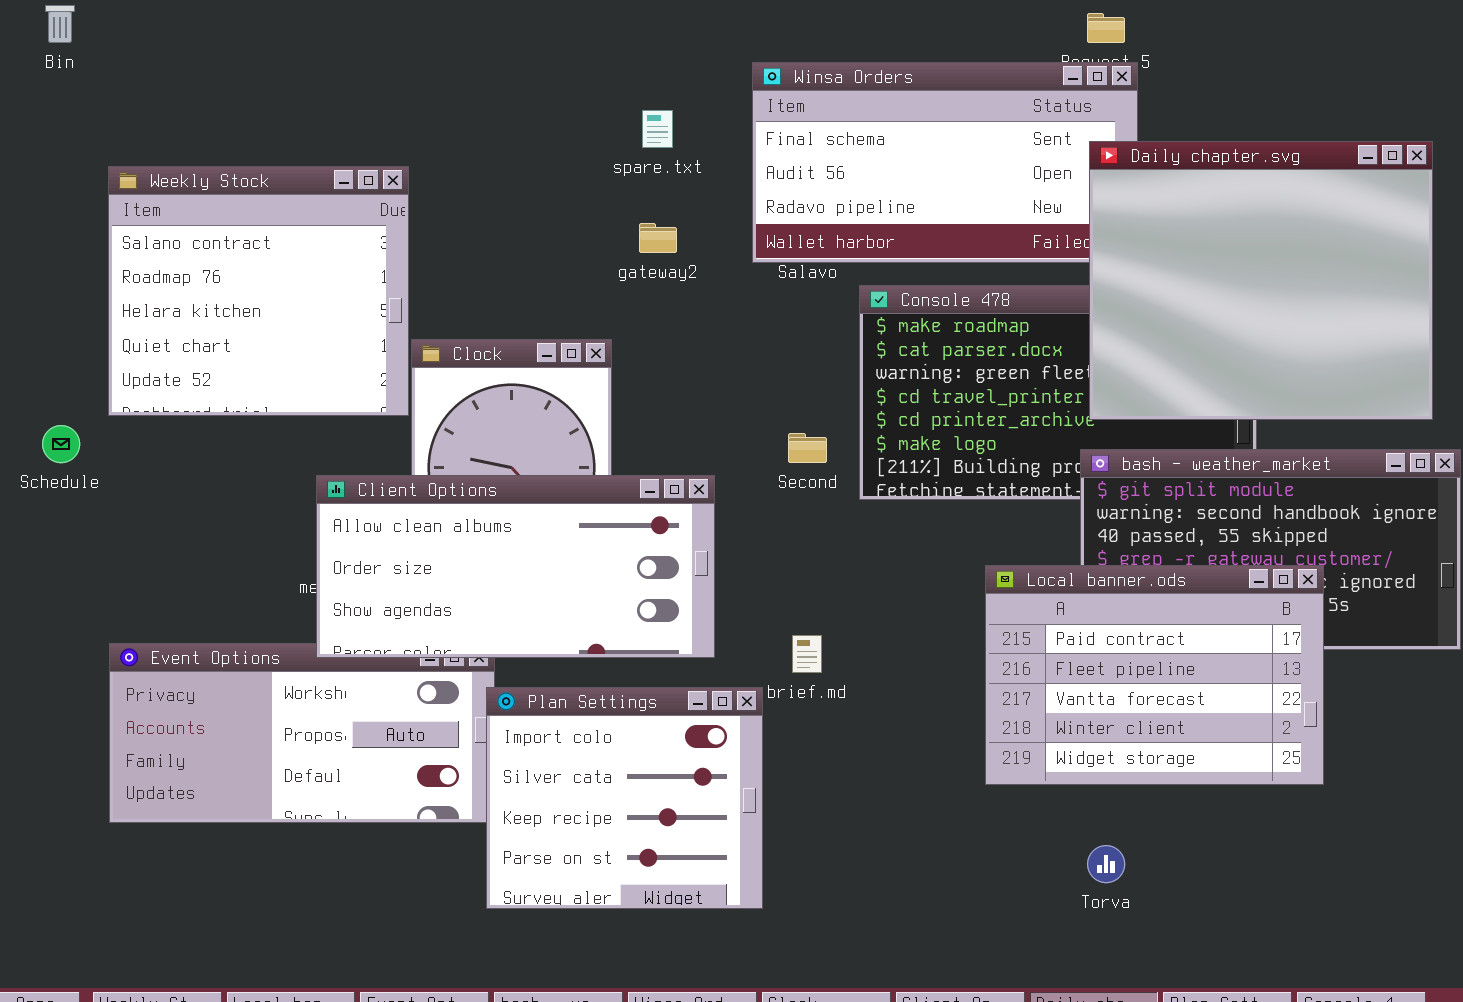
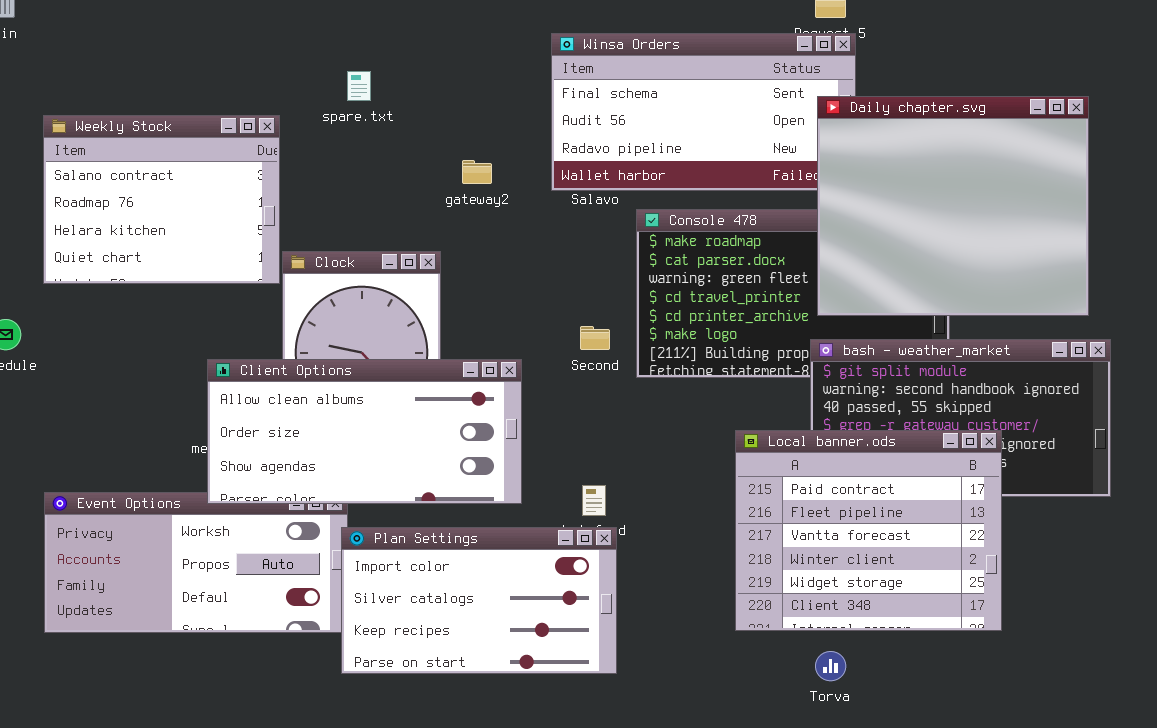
spare.txt: [642,110,673,148] -> [347,71,371,101], moved
Weekly Stock: [108,166,409,416] -> [43,115,280,284], resized
Local banner.ods: [985,565,1324,785] -> [735,430,1002,631], resized
Plan Settings: [486,687,763,909] -> [341,527,617,674], resized

